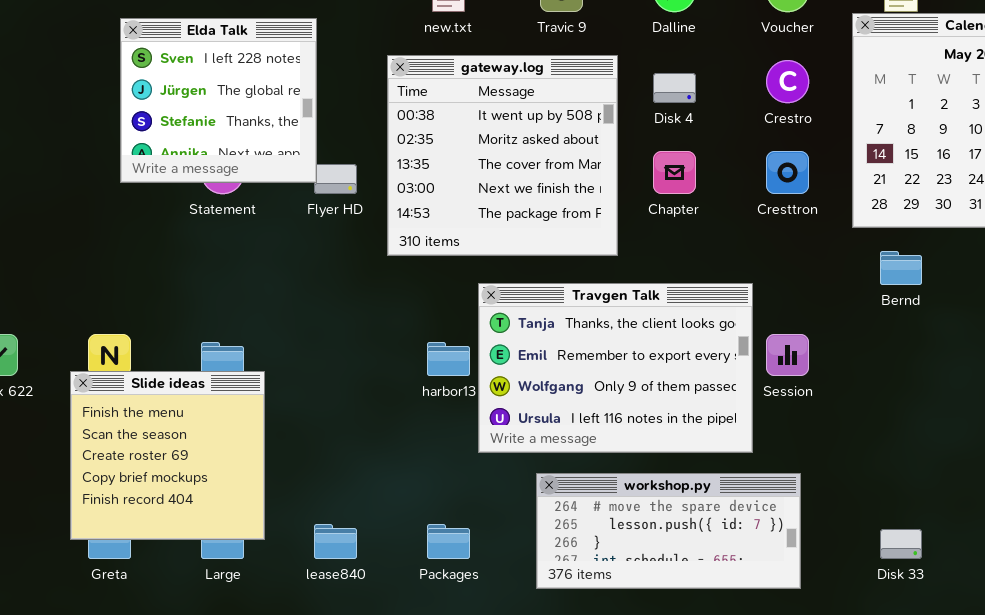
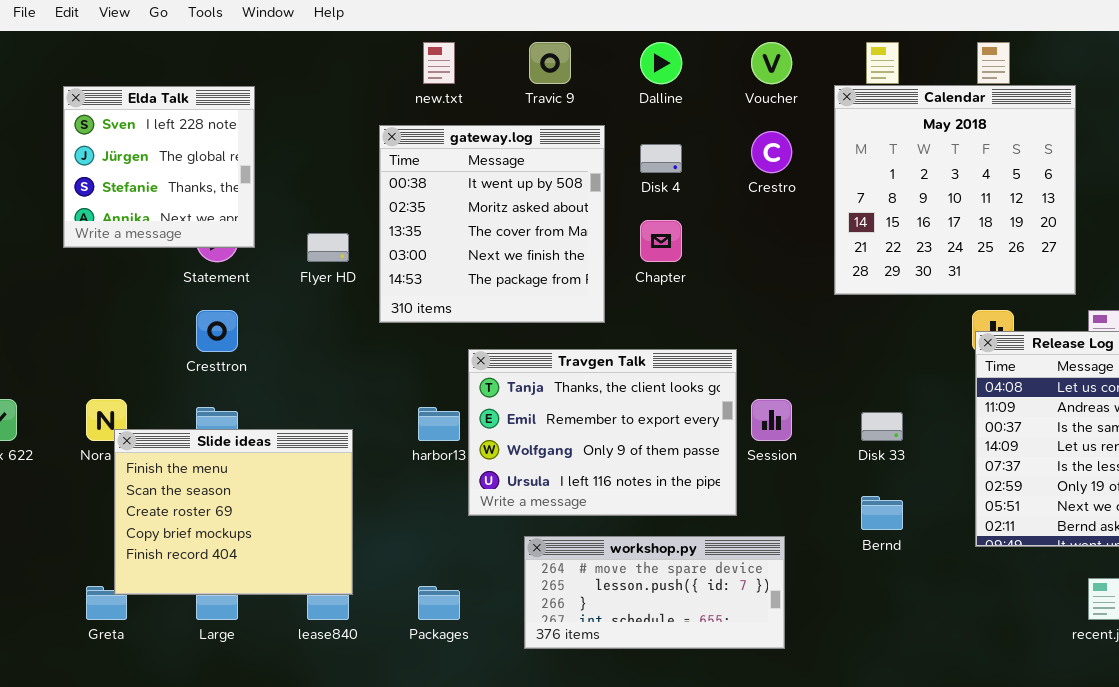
Elda Talk: [120,18,317,183] -> [63,86,255,248], moved
Cresttron: [766,151,809,194] -> [196,310,238,352], moved
Bernd: [880,251,922,285] -> [861,496,903,530], moved
Slide ideas: [70,371,265,540] -> [114,429,353,595], moved, resized
Disk 33: [880,529,922,559] -> [861,412,903,441], moved

